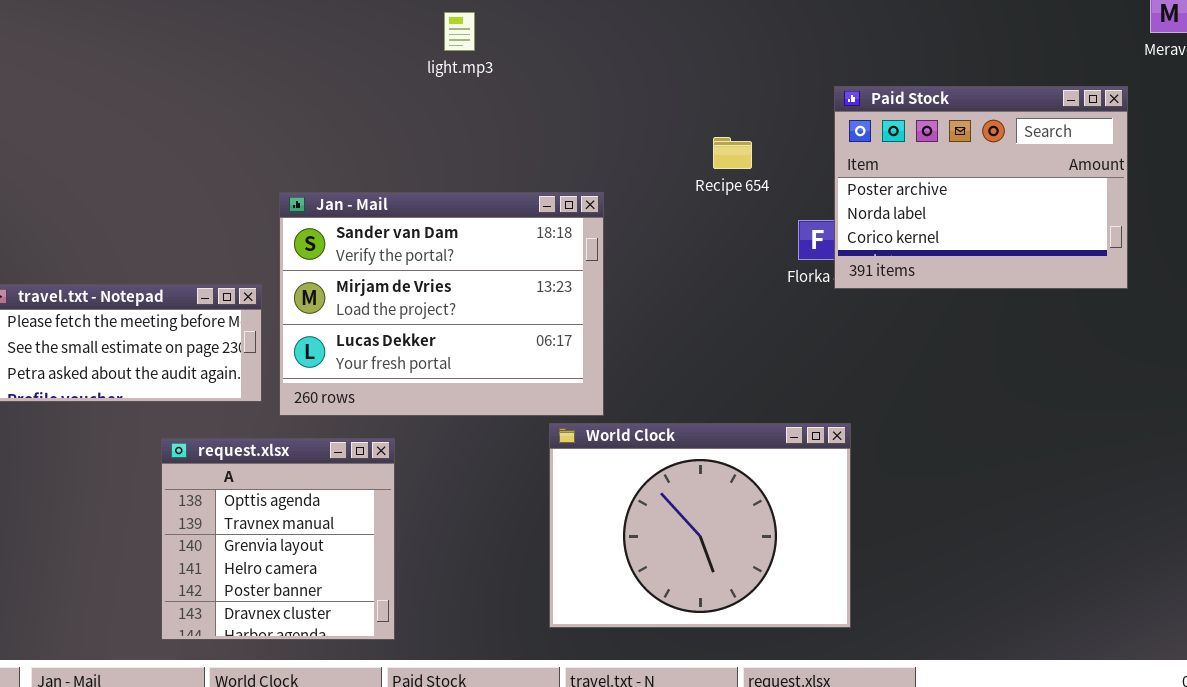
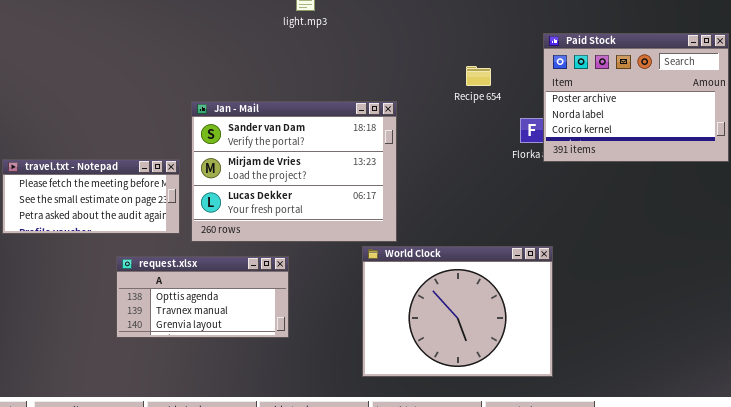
request.xlsx: [161,438,395,640] -> [116,256,289,338], resized

